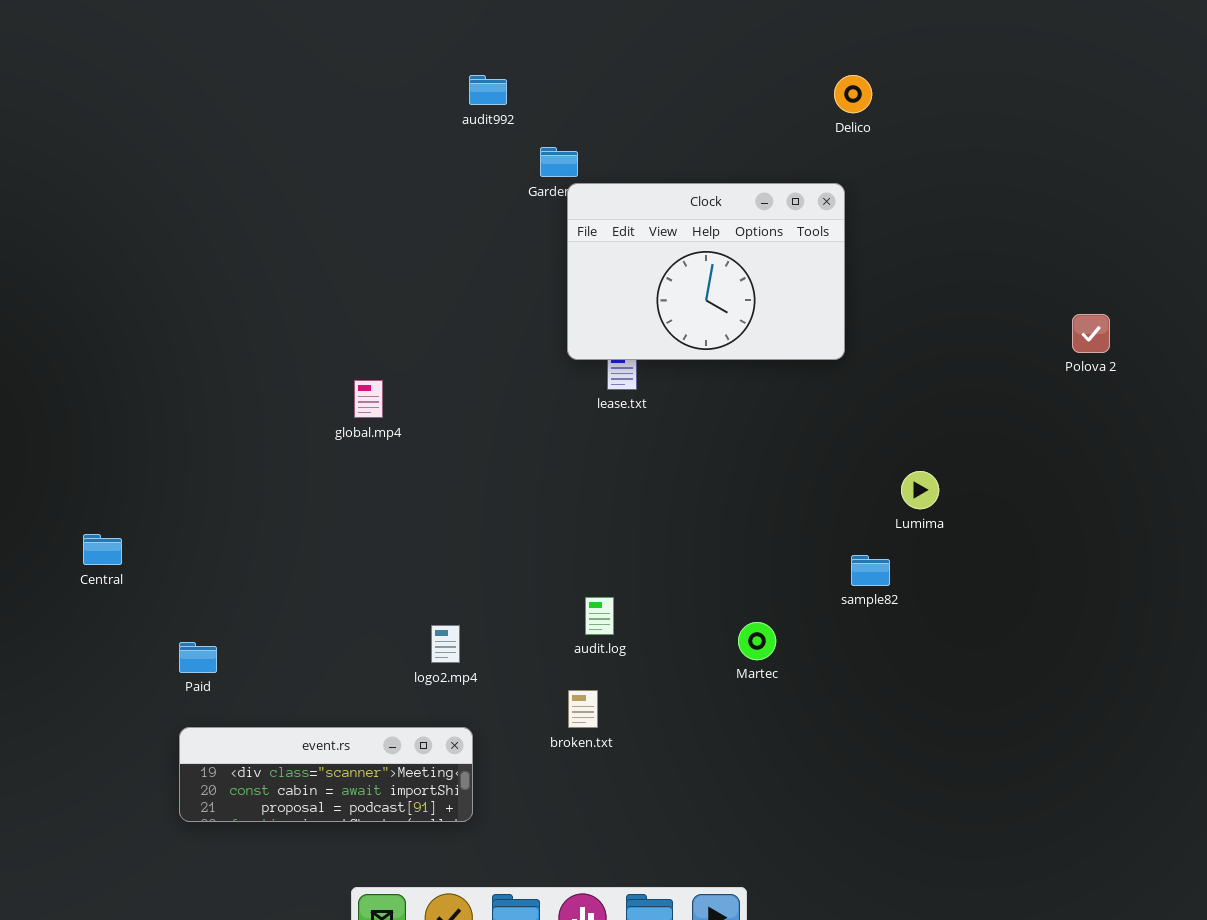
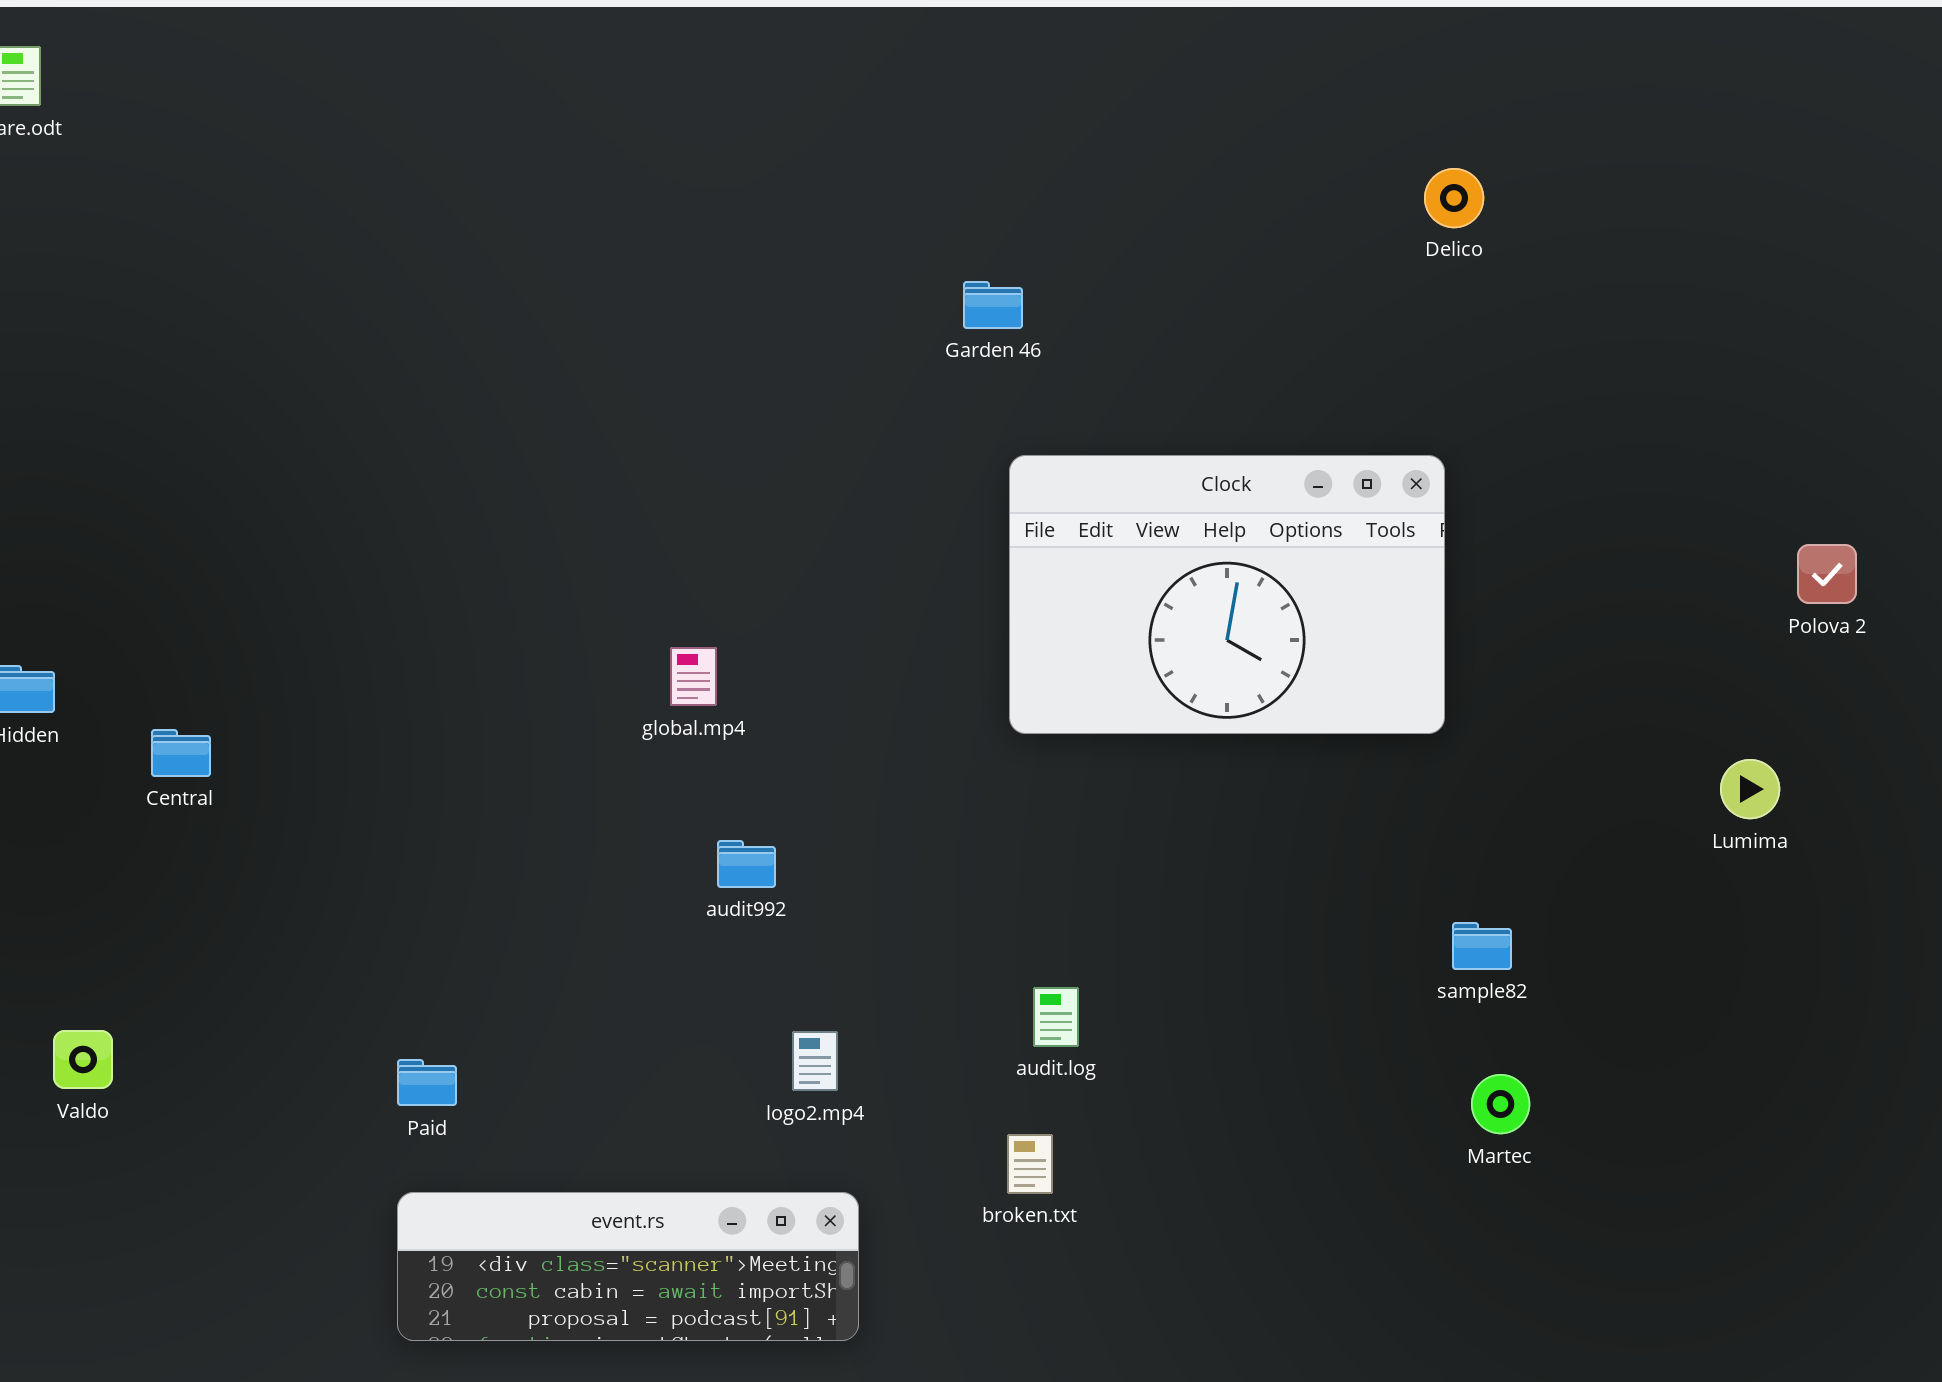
audit992: [469,75,507,105] -> [717,840,776,888], moved
Clock: [567,183,845,360] -> [1009,455,1445,734], moved
Lumima: [901,471,939,509] -> [1720,759,1780,819], moved
Central: [83,534,122,565] -> [151,729,211,777], moved
Martec: [738,622,776,660] -> [1471,1074,1530,1134], moved

